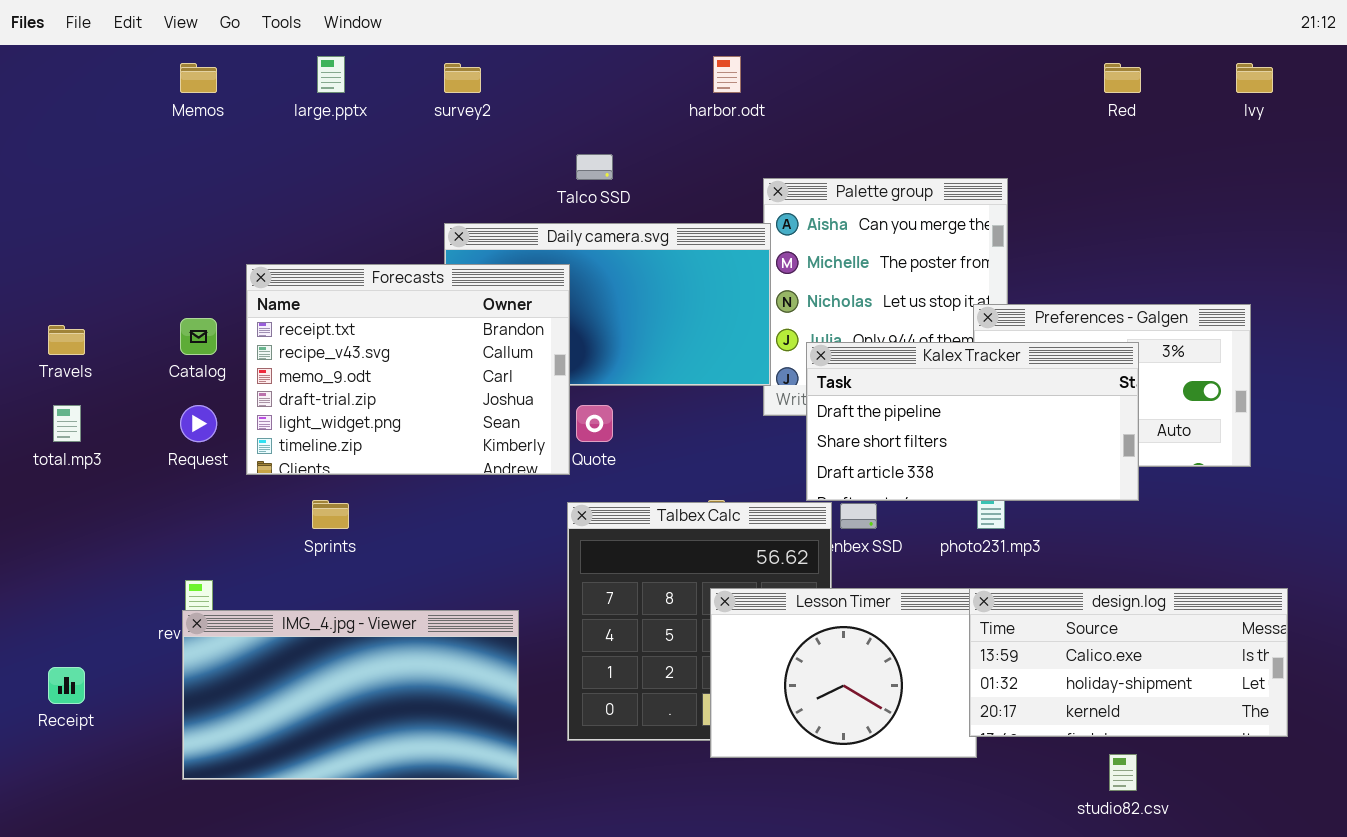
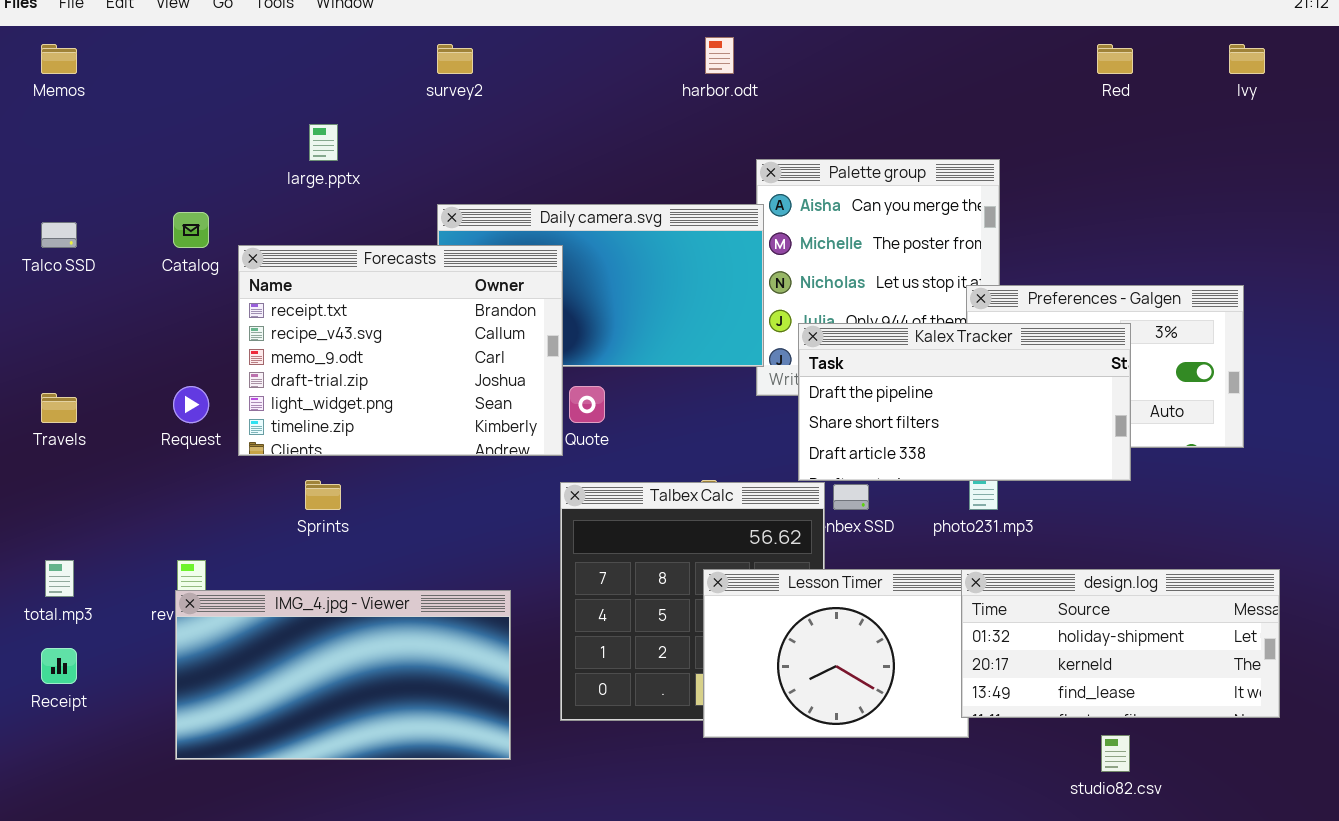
large.pptx: [317,56,345,93] -> [309,124,338,161], moved
Memos: [180,63,217,93] -> [41,44,77,74], moved
Talco SSD: [576,154,613,180] -> [41,222,77,248], moved
Catalog: [180,318,217,355] -> [173,212,209,248], moved
Travels: [48,325,85,355] -> [41,393,77,423], moved
total.mp3: [53,405,81,442] -> [45,560,74,597], moved
design.log: [969,588,1288,737] -> [961,569,1280,718], scrolled down 1 row

